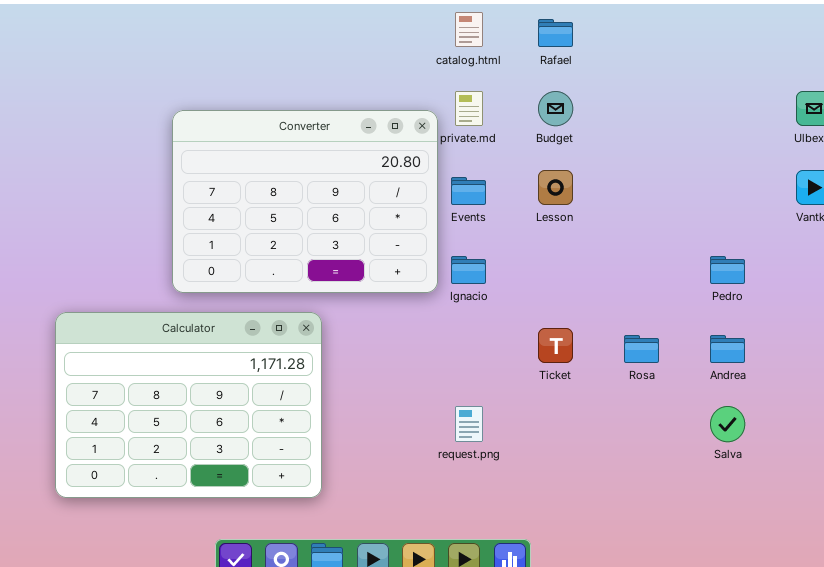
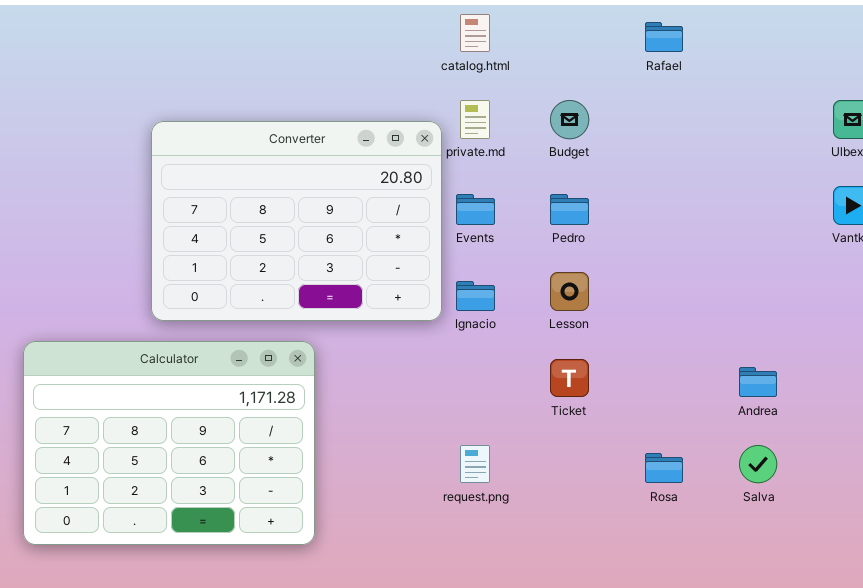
Rafael: [538,19,573,47] -> [645,22,683,52], moved
Lesson: [538,170,573,205] -> [550,272,589,311], moved
Pedro: [710,256,745,284] -> [550,194,589,225], moved
Rosa: [624,335,659,363] -> [645,453,683,483], moved

